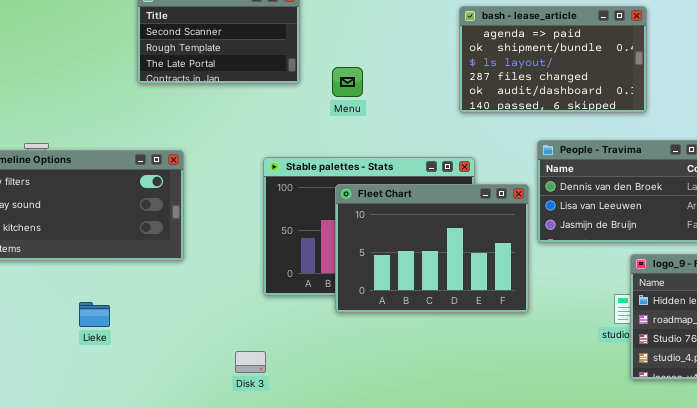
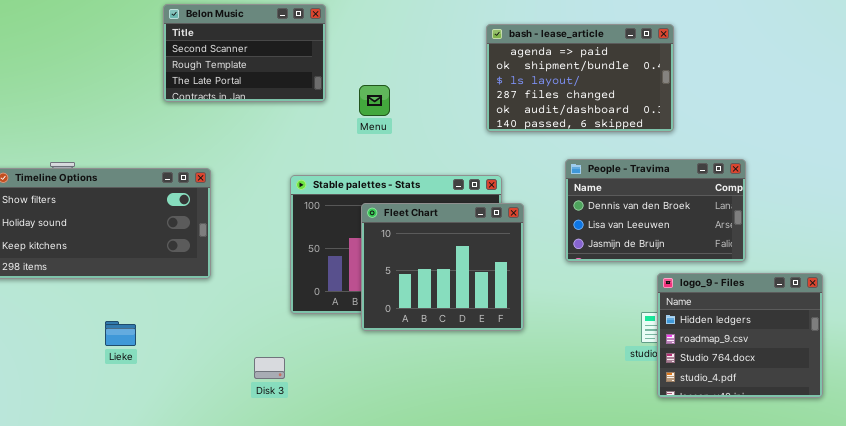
Fleet Chart: [335,184,529,313] -> [361,203,524,331], resized
Disk 3: [235,351,266,373] -> [254,357,285,379], moved

